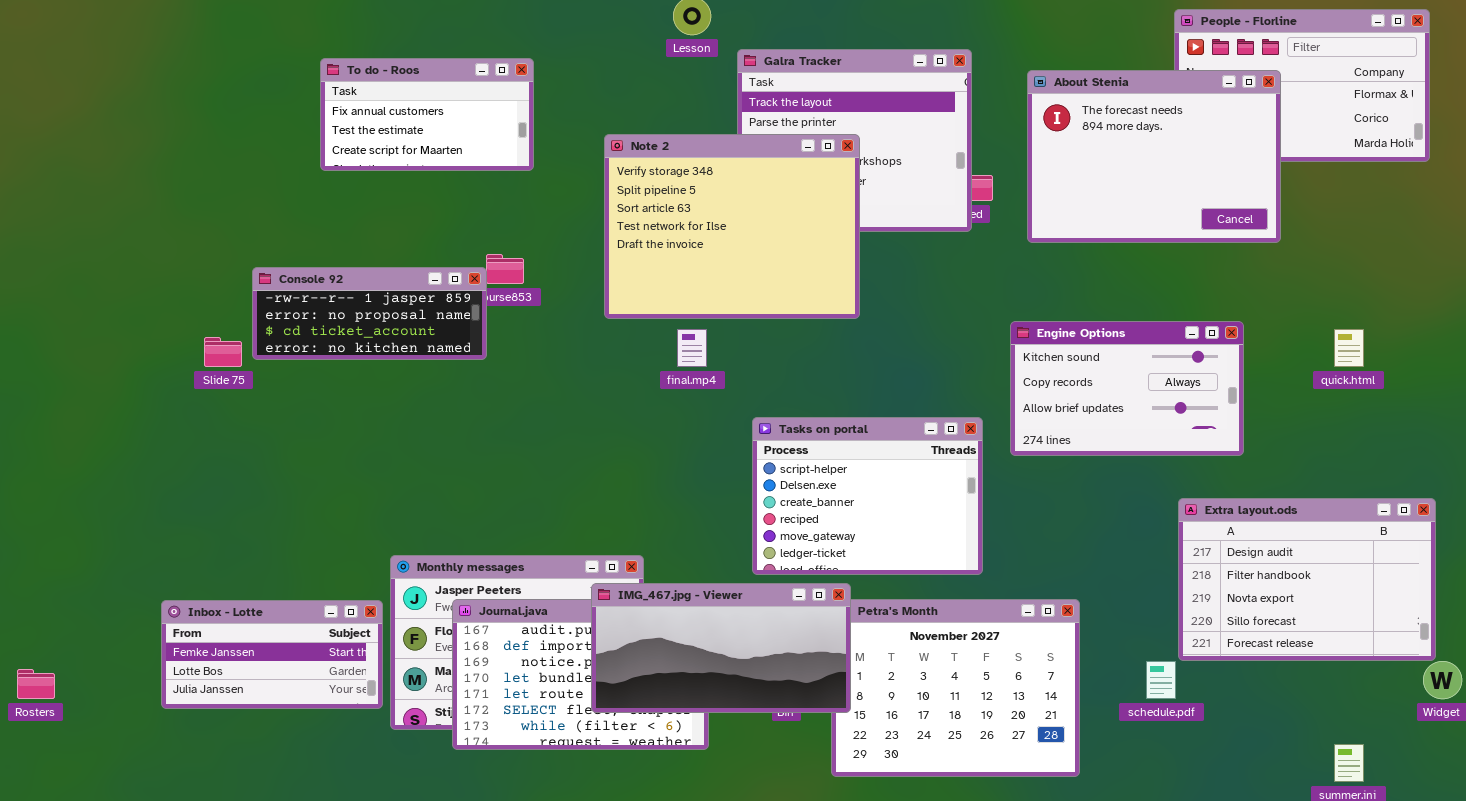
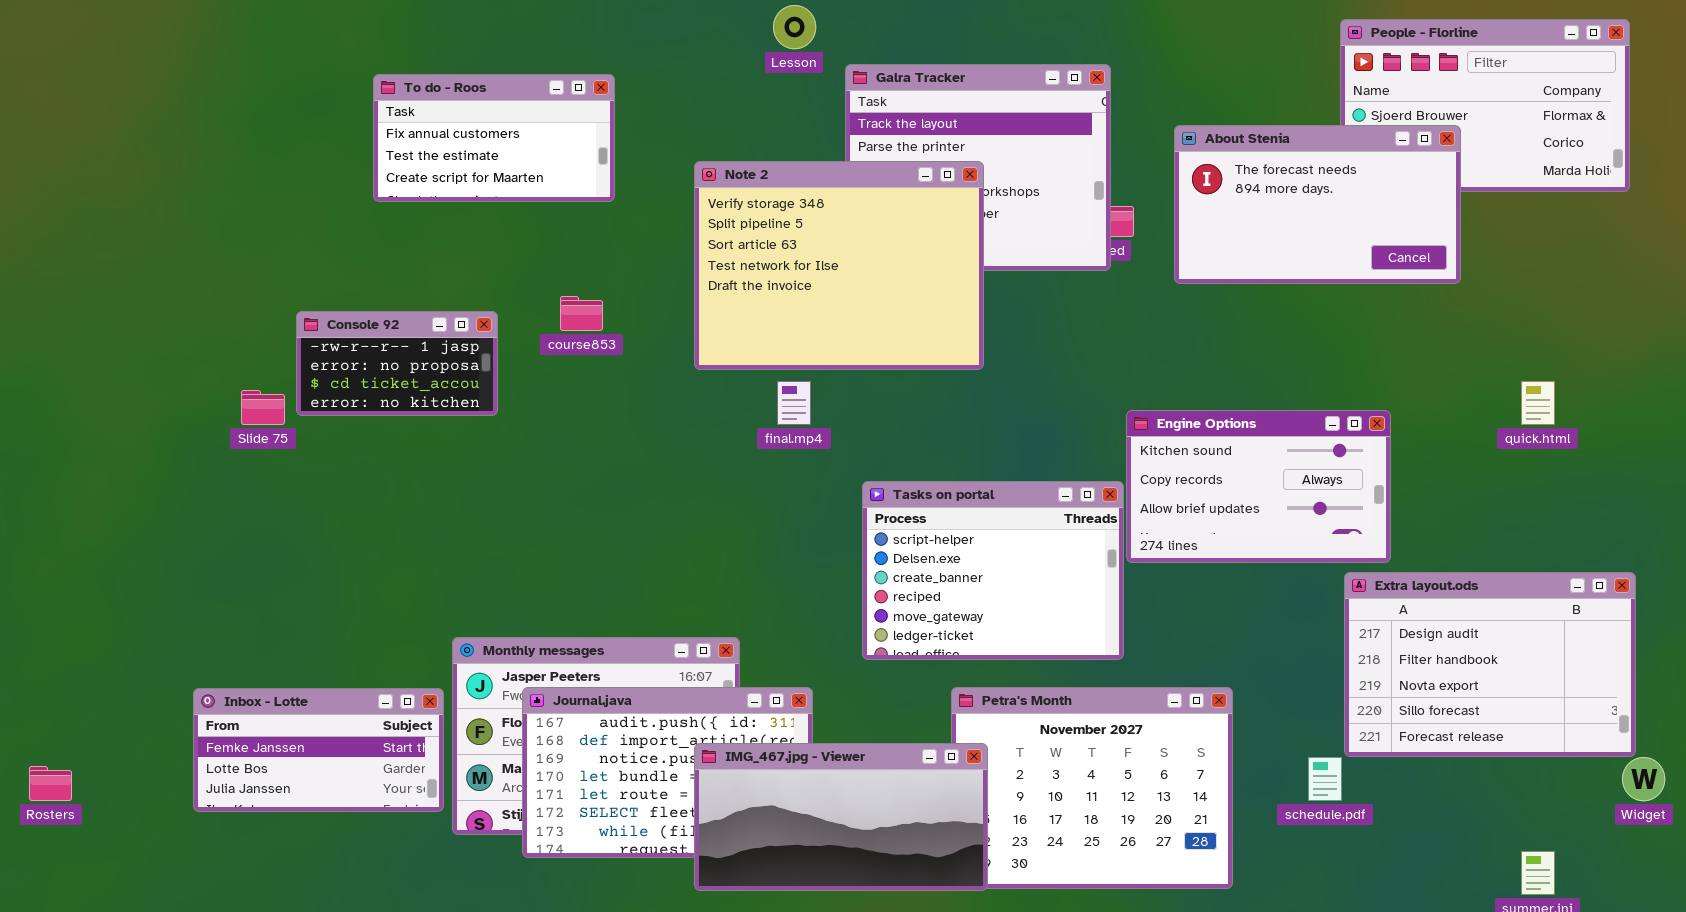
About Stenia: [1027,70,1281,243] -> [1174,125,1461,284], resized
Console 92: [252,267,487,360] -> [296,311,498,416], resized
Engine Options: [1010,321,1244,456] -> [1126,410,1391,563], moved
IMG_467.jpg - Viewer: [591,583,851,713] -> [694,743,988,891], moved

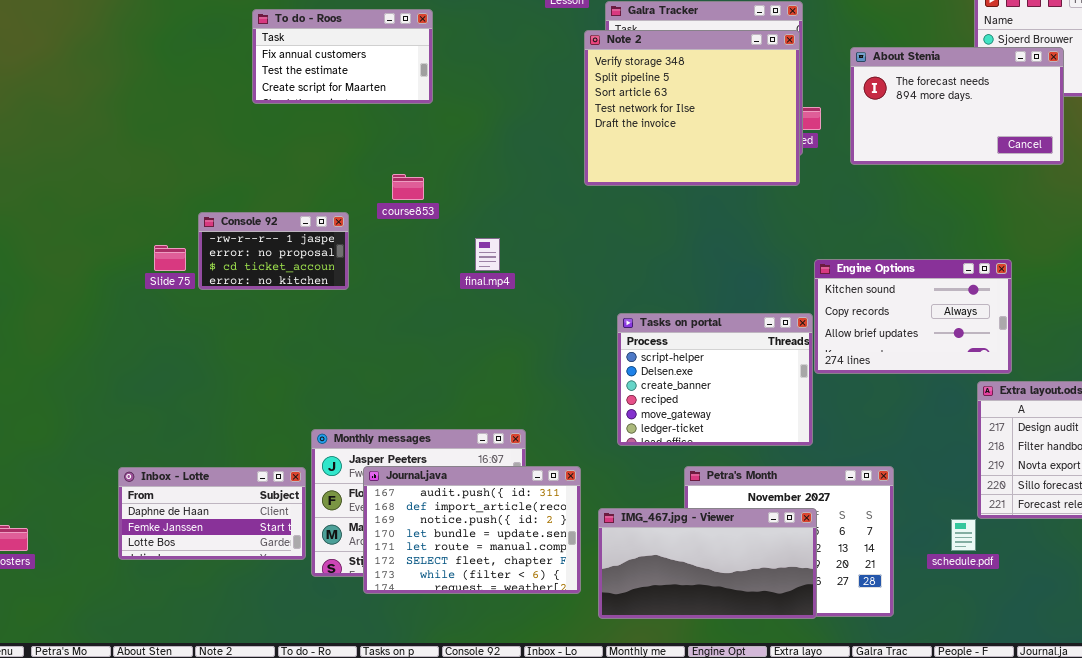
Note 2: [694,161,984,370] -> [584,30,800,186], moved
Console 92: [296,311,498,416] -> [198,212,349,290], moved
final.mp4: [777,381,811,425] -> [475,238,500,271], moved
Inbox - Lotte: [193,688,444,812] -> [118,467,306,560], scrolled up 1 row
IMG_467.jpg - Viewer: [694,743,988,891] -> [598,508,817,619], moved

